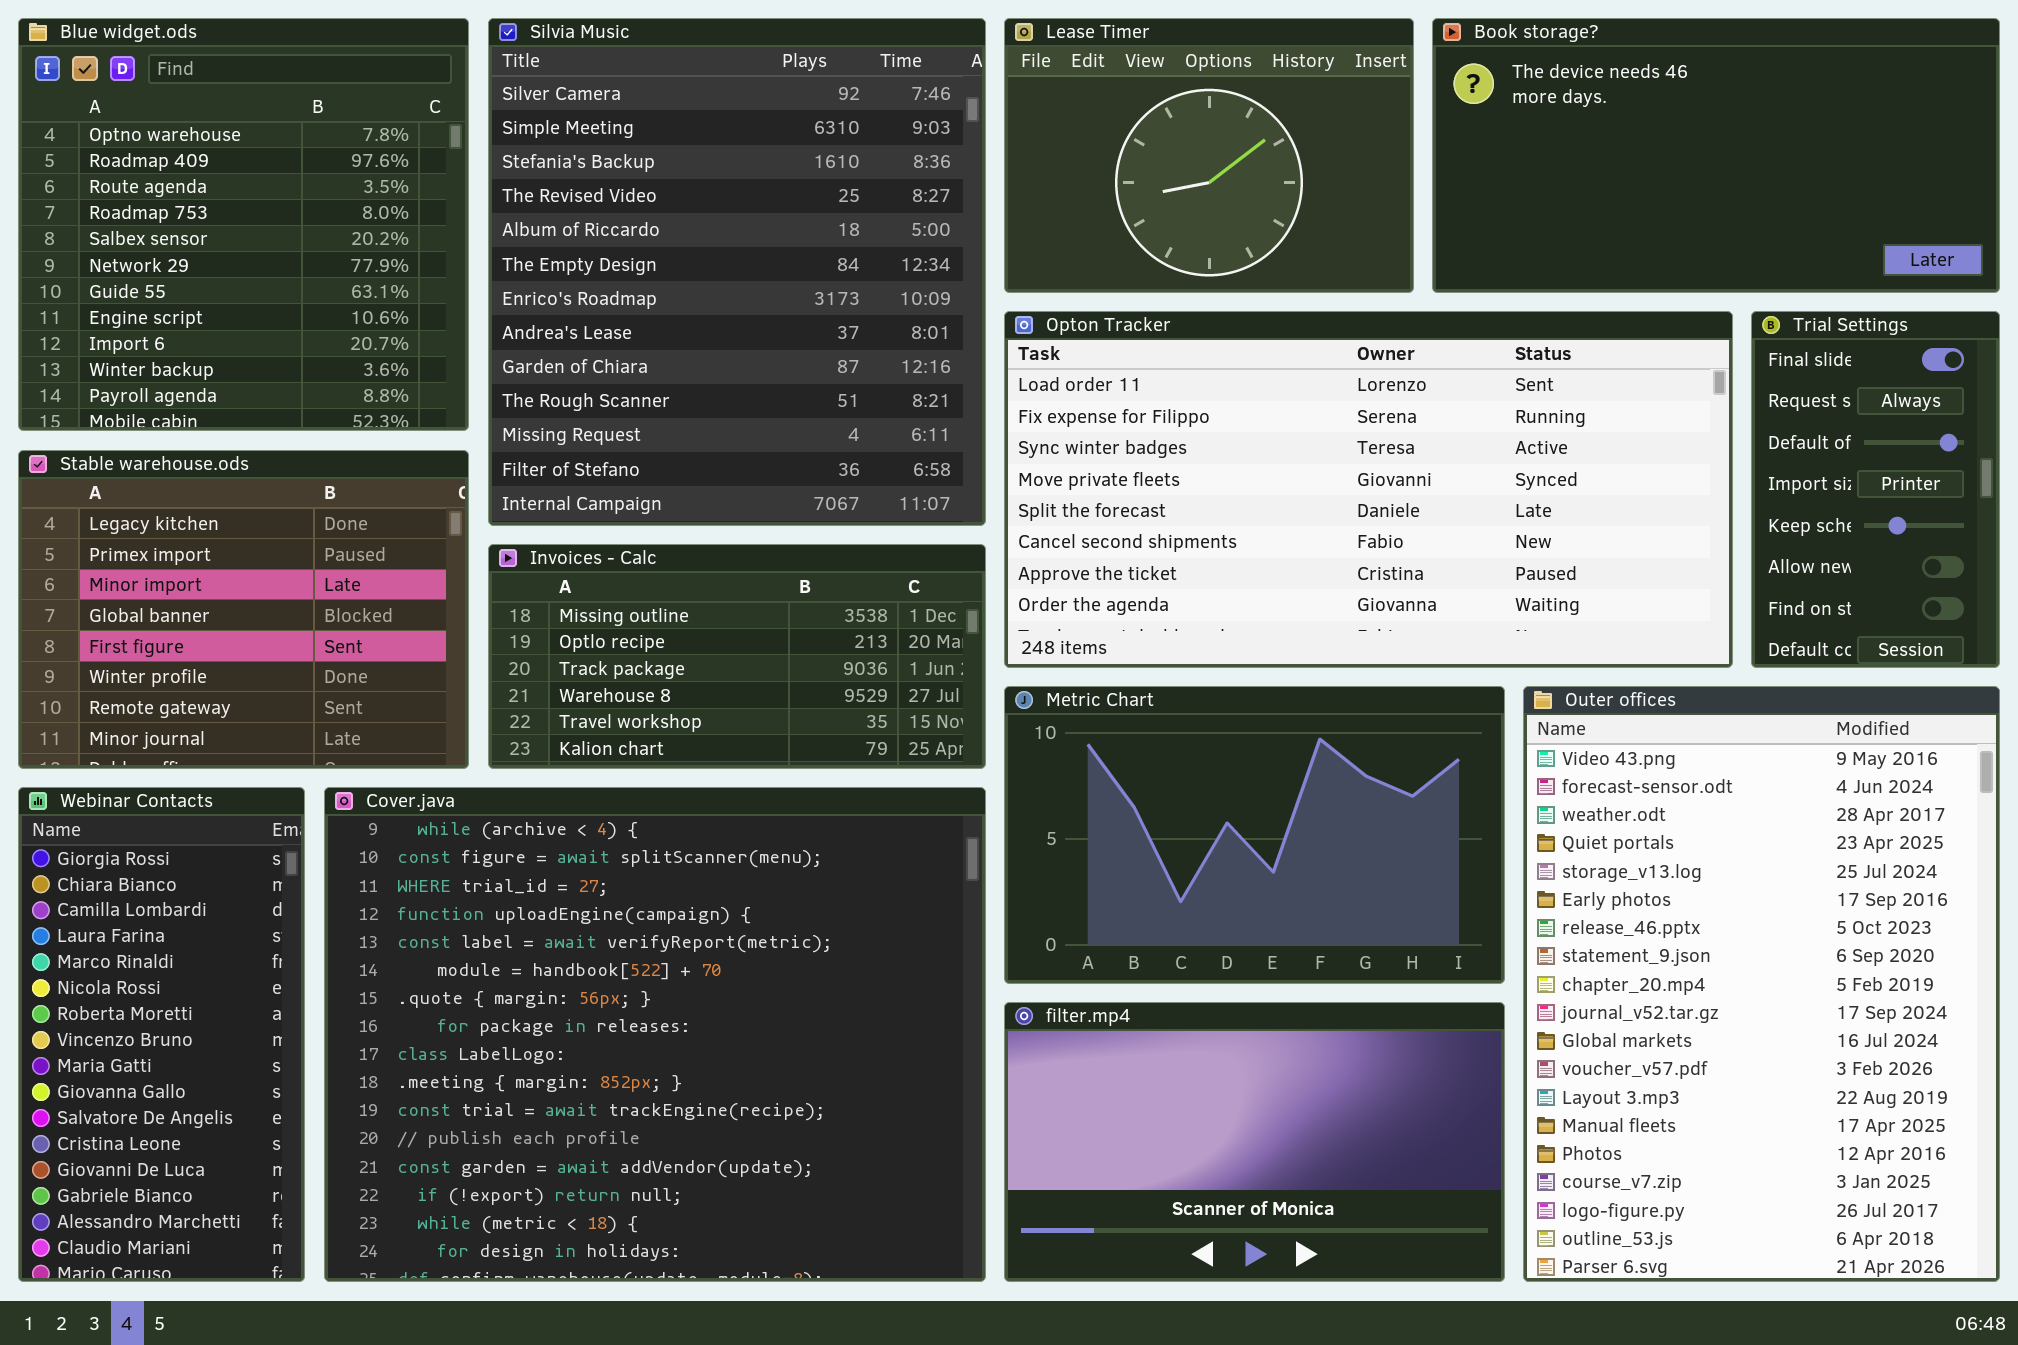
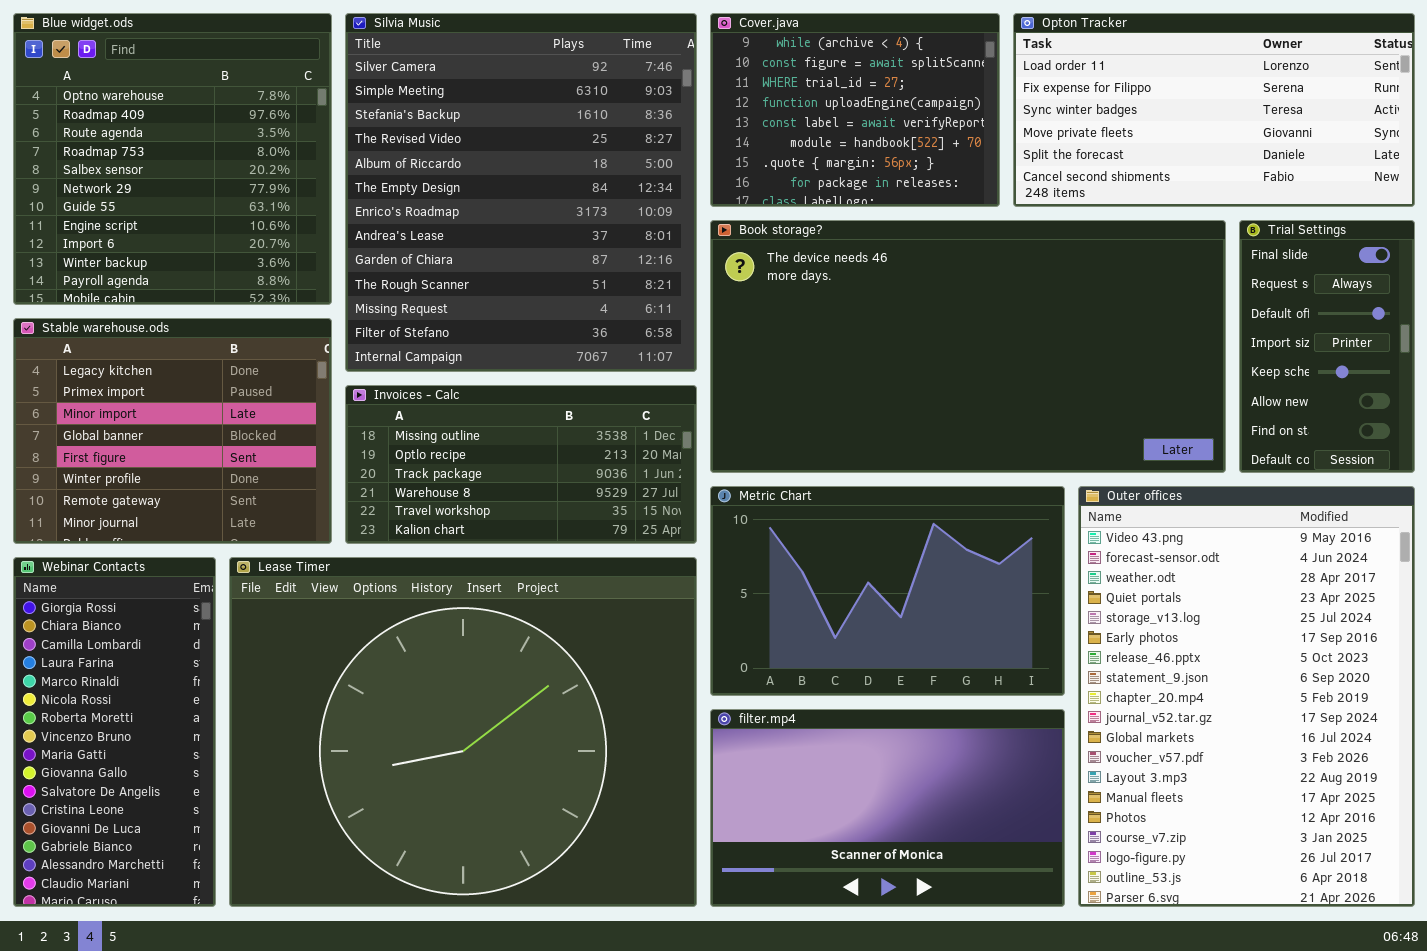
Lease Timer: [1004,18,1414,293] -> [229,557,697,907], moved, resized
Book storage?: [1432,18,2000,293] -> [710,220,1226,473], moved, resized
Opton Tracker: [1004,311,1733,668] -> [1013,13,1415,207], moved, resized
Cover.java: [324,787,986,1282] -> [710,13,1000,207], moved, resized

